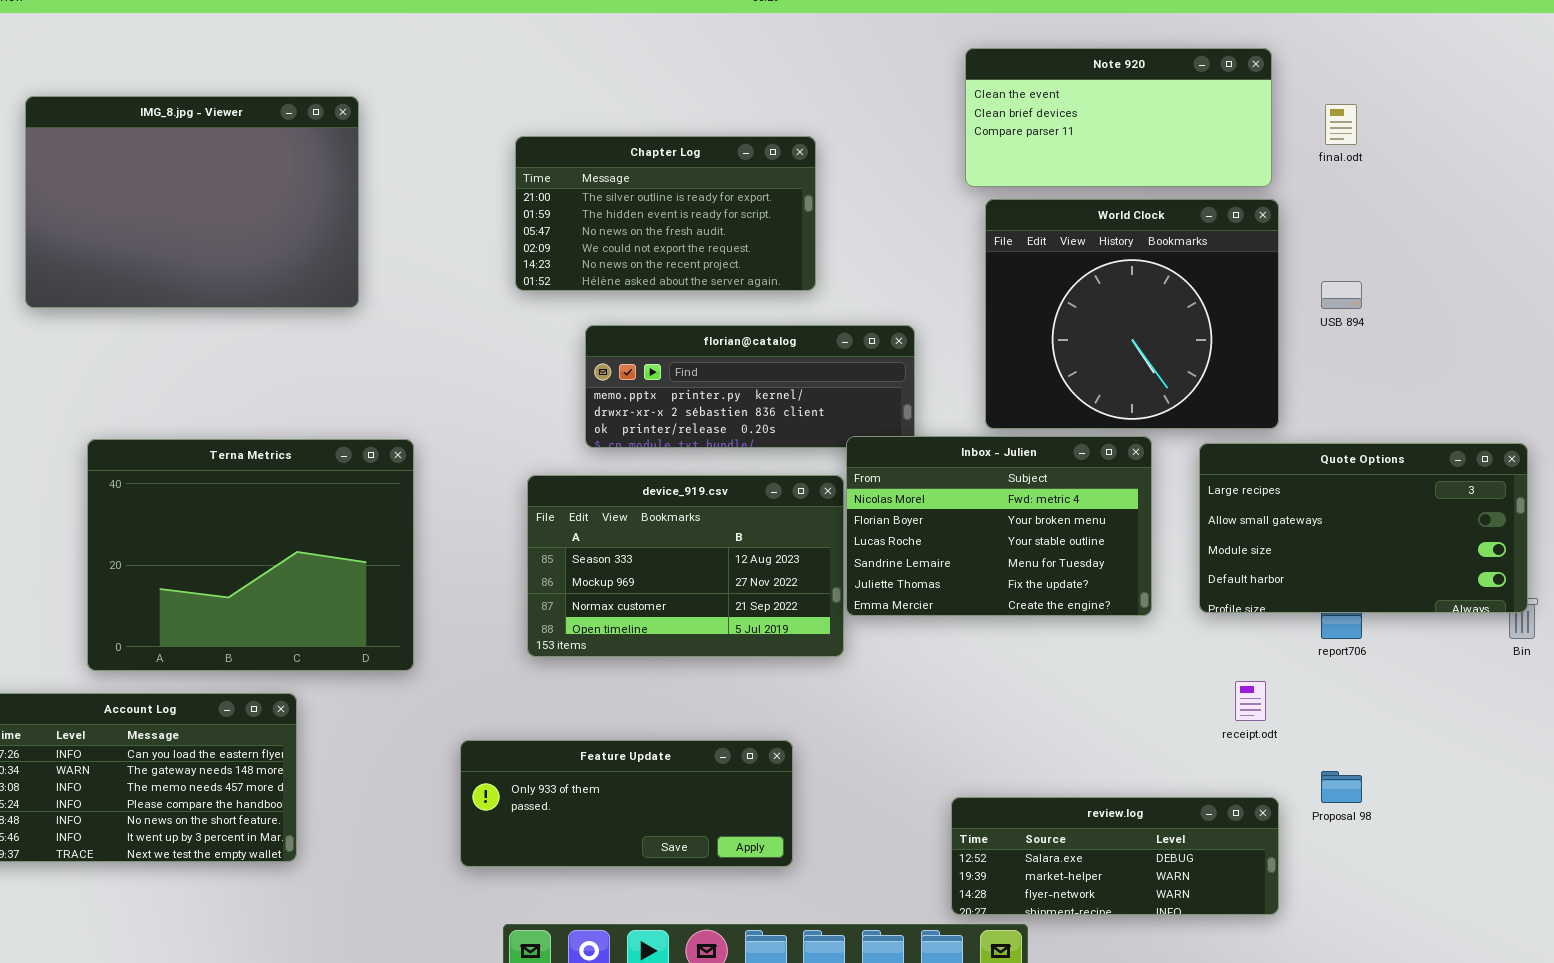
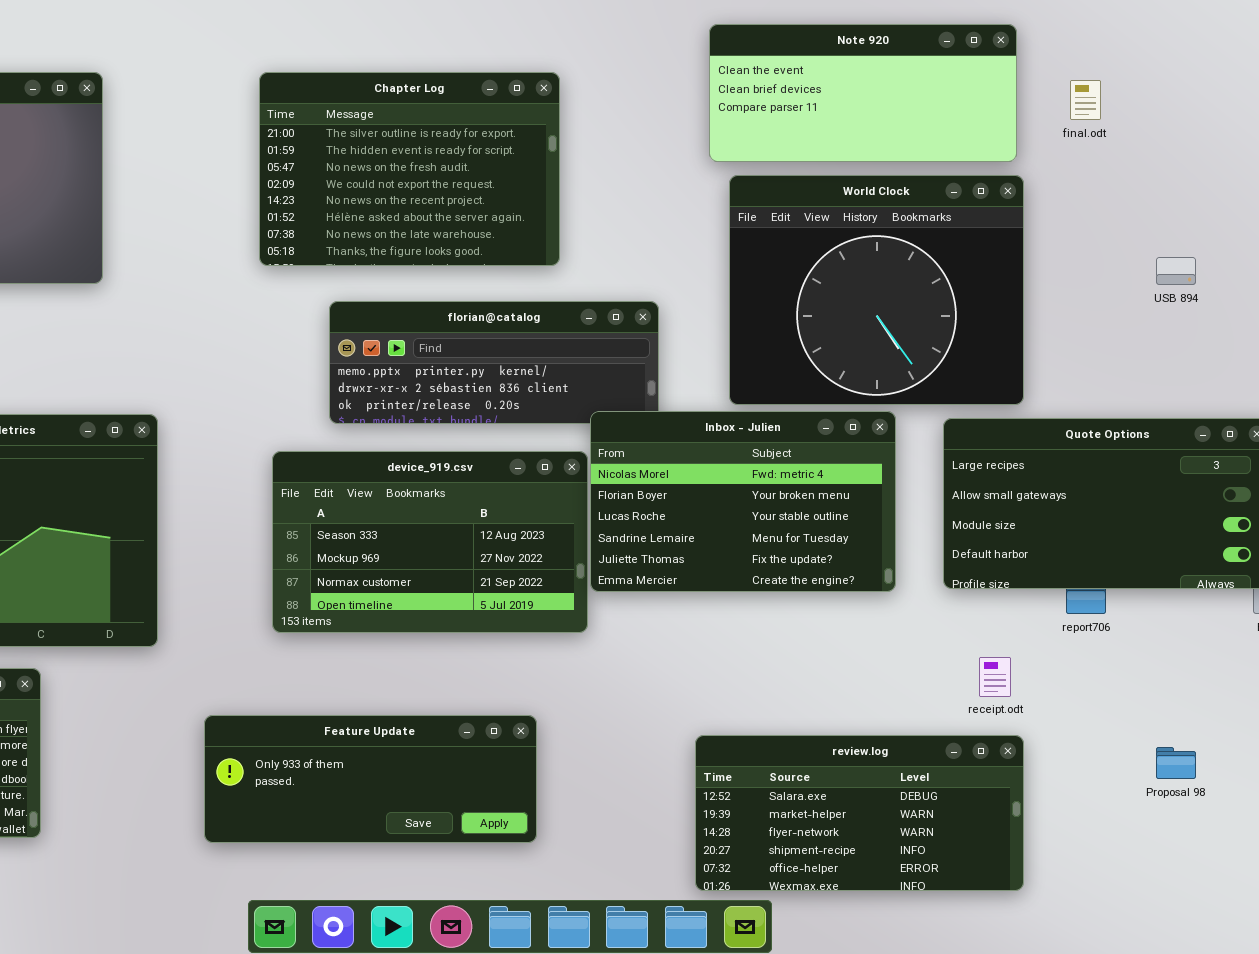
Chapter Log: [515,136,816,291] -> [259,72,560,266], resized
USB 894: [1321,281,1362,309] -> [1156,257,1196,285], moved
Proposal 98: [1321,771,1362,803] -> [1156,747,1196,779], moved
review.log: [951,797,1279,915] -> [695,735,1024,891], resized

